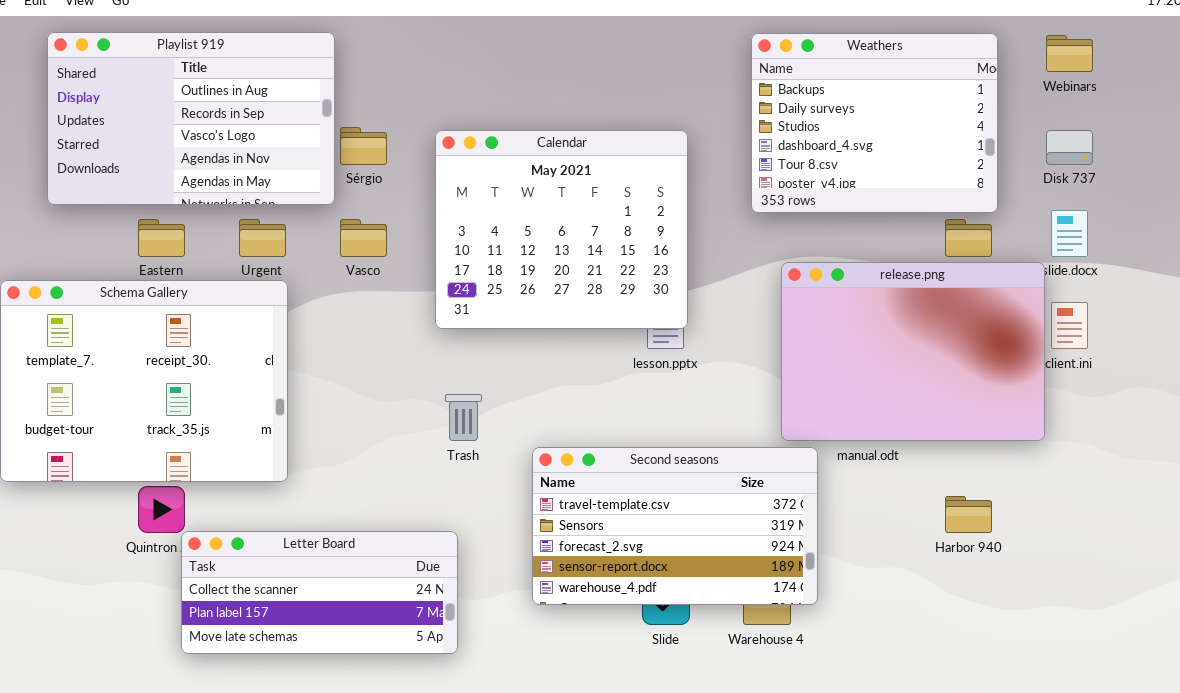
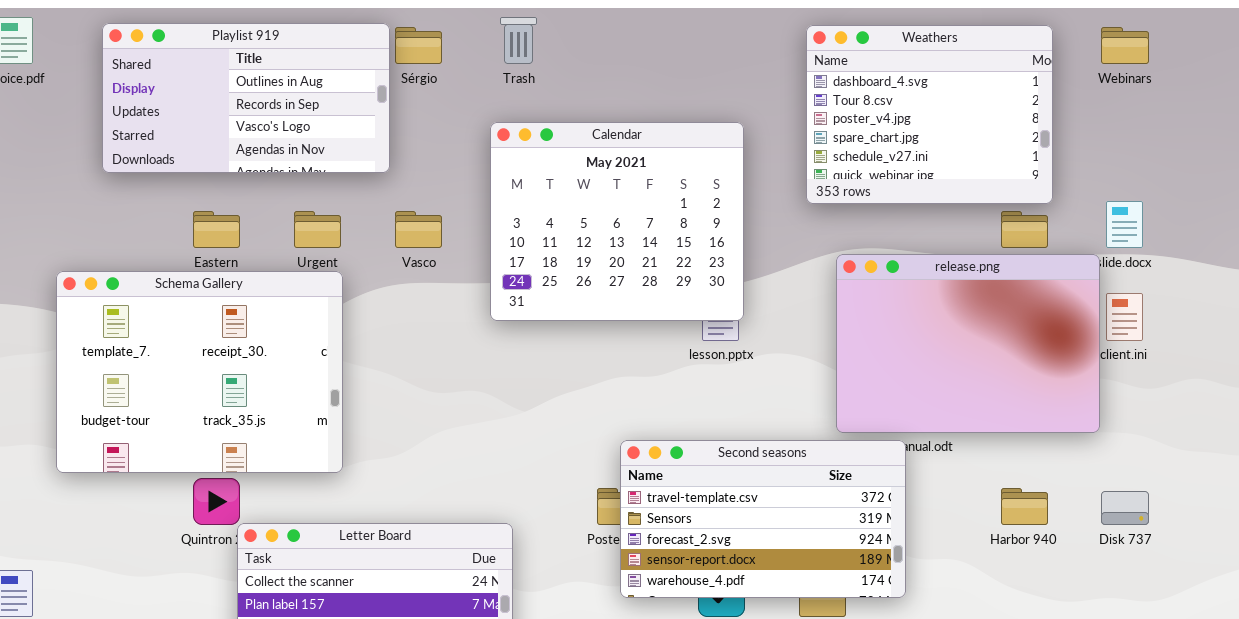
Playlist 919: [47,32,335,205] -> [102,23,390,173], resized
Weathers: [751,33,998,213] -> [806,25,1053,204], scrolled down 3 rows
Sérgio: [340,127,387,165] -> [395,27,442,64], moved
Disk 737: [1046,130,1093,165] -> [1101,491,1149,525], moved
Trash: [445,394,482,441] -> [500,17,537,64], moved
Second seasons: [532,447,818,605] -> [620,440,906,598], moved

